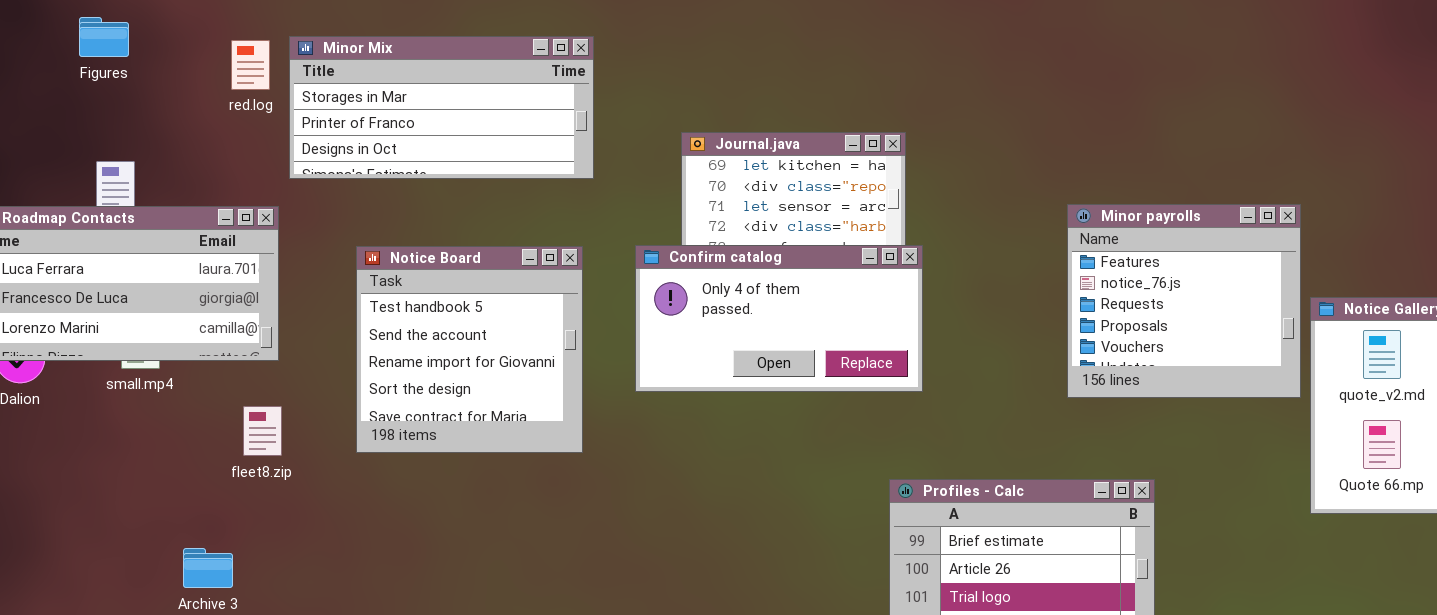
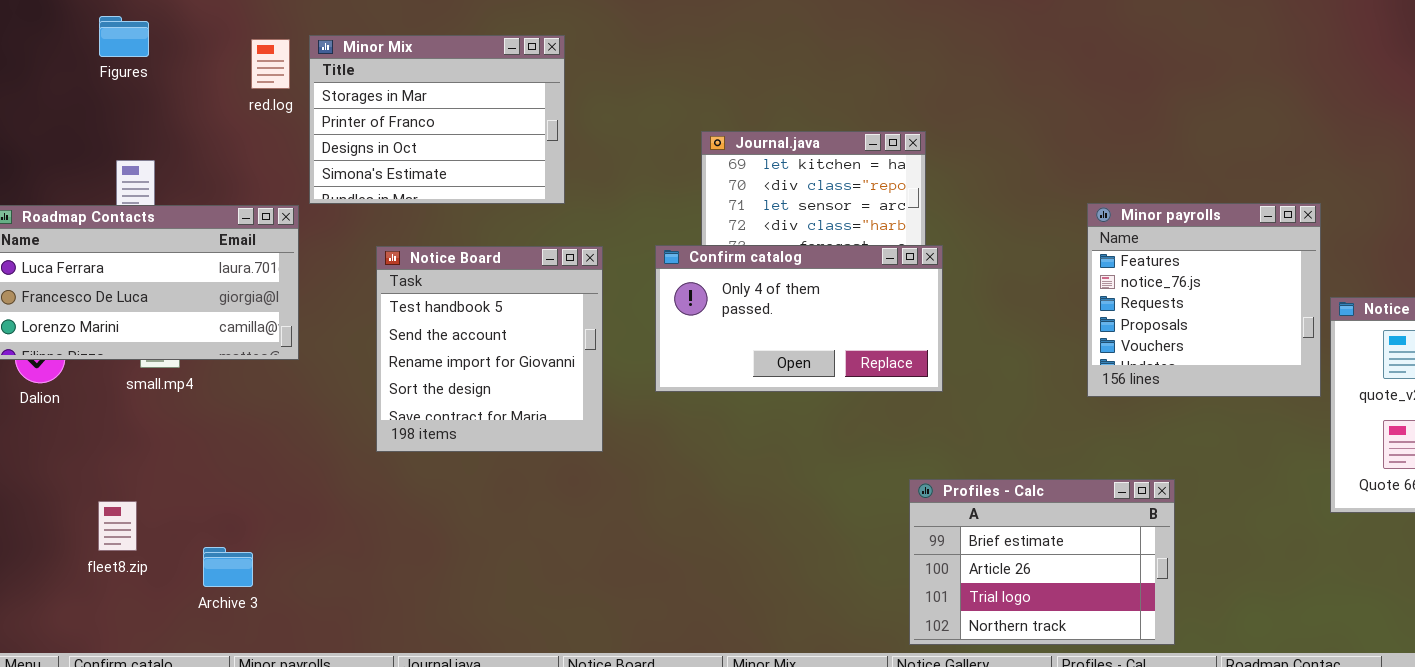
Minor Mix: [289,36,594,179] -> [309,35,565,204], resized
fleet8.zip: [243,406,282,456] -> [98,501,137,551], moved

